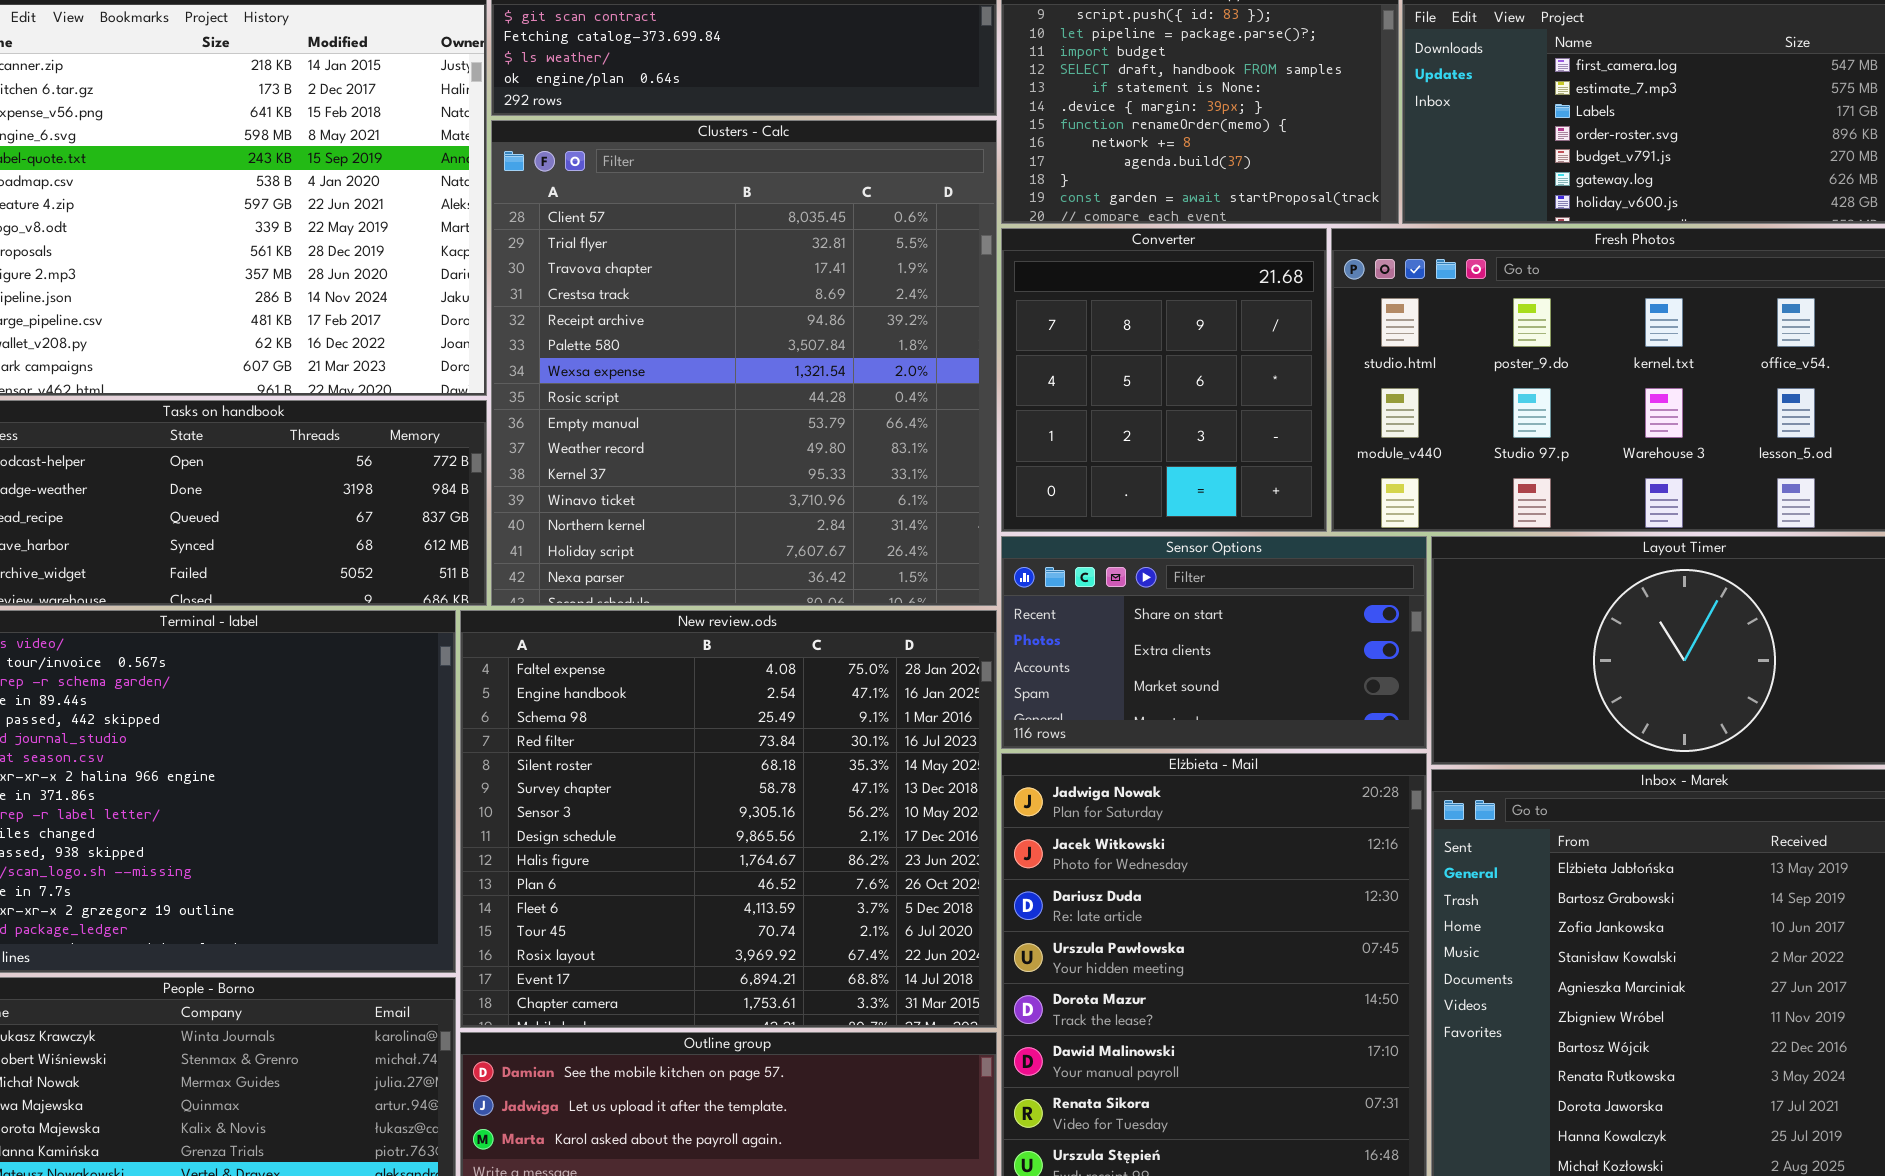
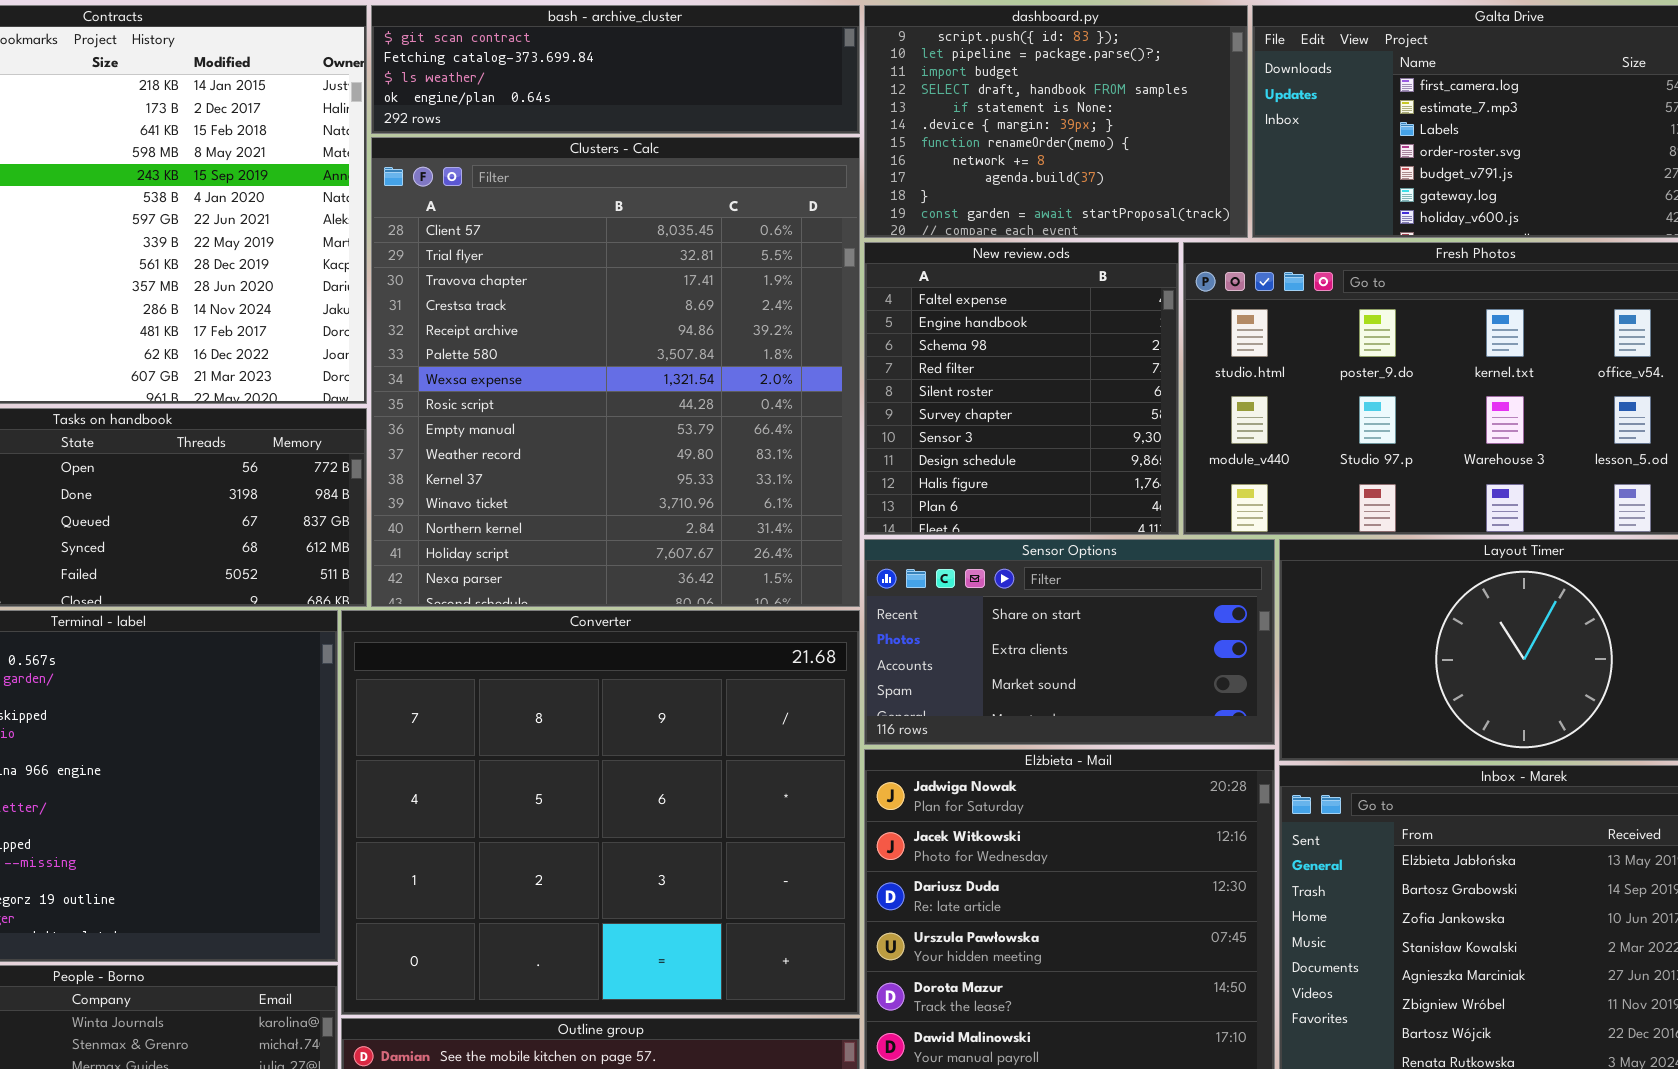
Converter: [1001,228,1327,532] -> [341,610,860,1015], moved, resized
New review.ods: [460,610,997,1028] -> [864,242,1179,535], moved, resized

